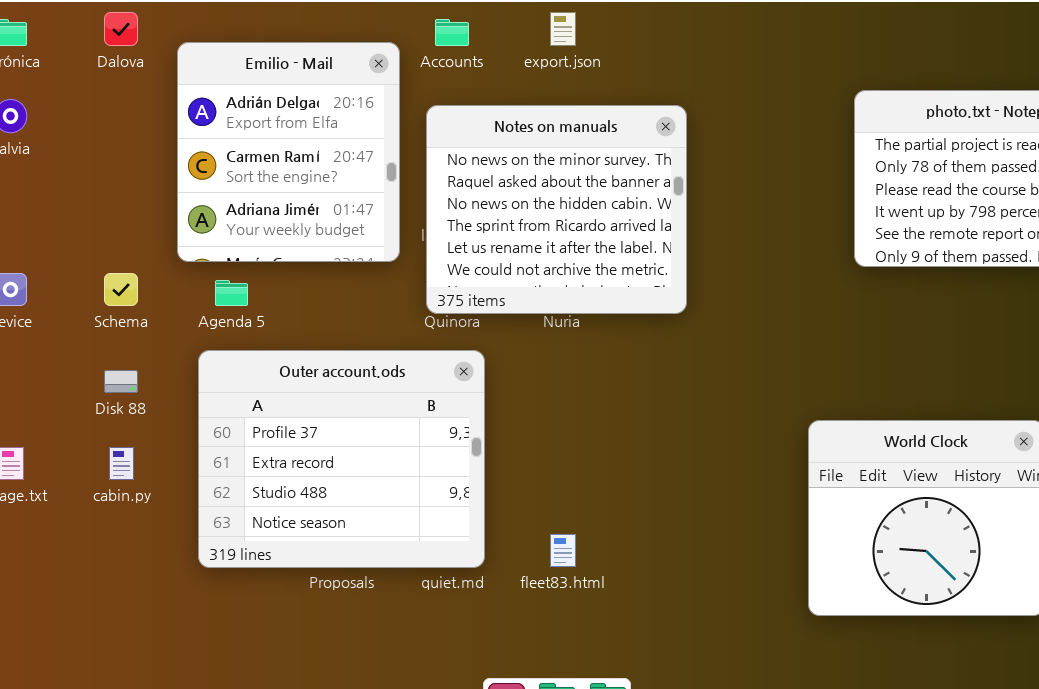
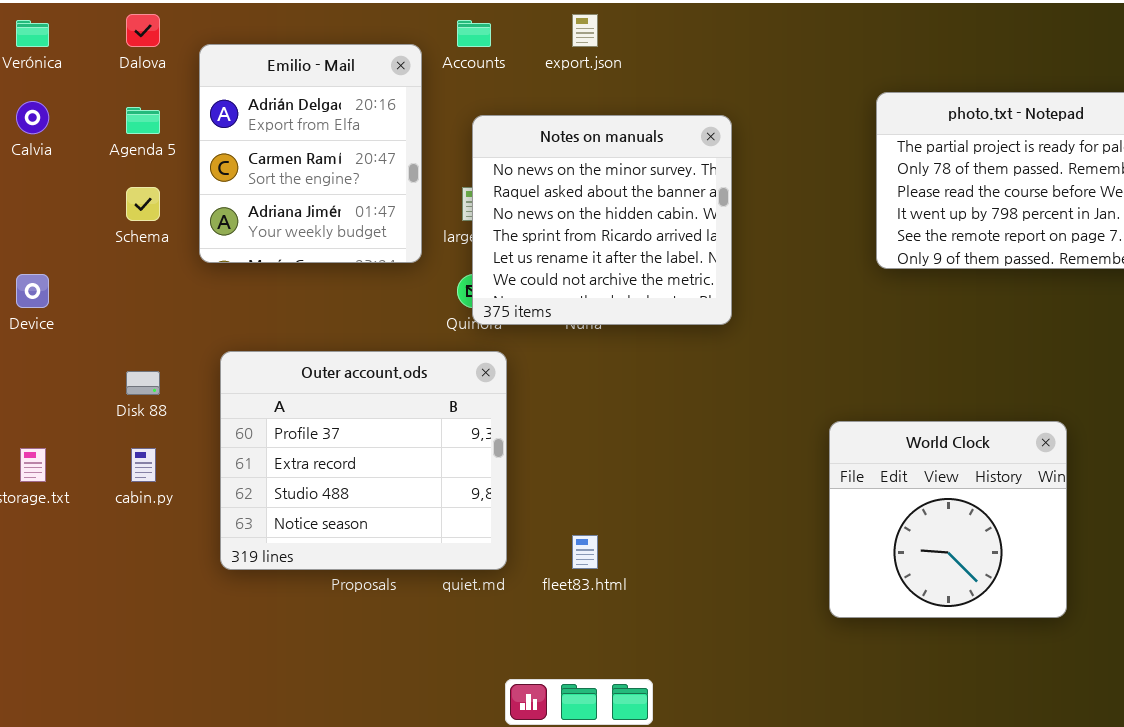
Notes on manuals: [426,105,687,314] -> [472,115,732,325], moved
Schema: [104,273,138,306] -> [126,187,160,221], moved
Agenda 5: [215,280,248,306] -> [126,107,160,134], moved

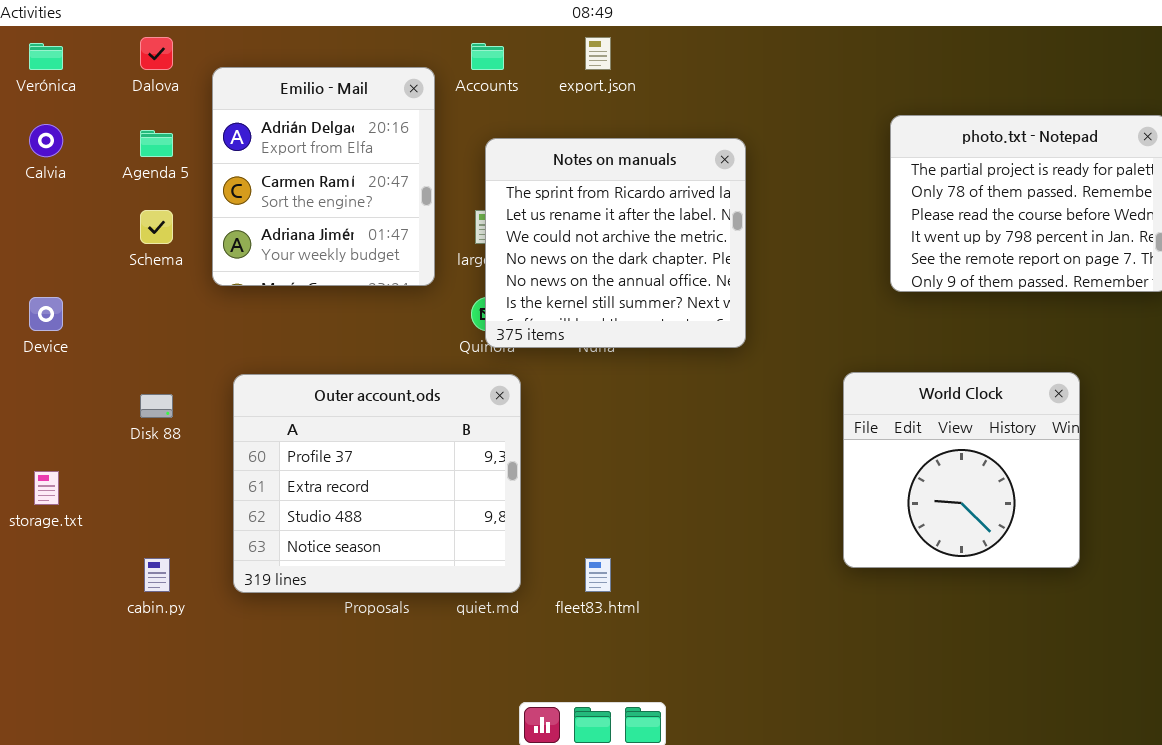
Notes on manuals: [472,115,732,325] -> [485,138,746,348], scrolled down 3 rows
World Clock: [829,421,1067,618] -> [843,372,1080,568], moved
cabin.py: [131,448,156,482] -> [144,558,170,592], moved

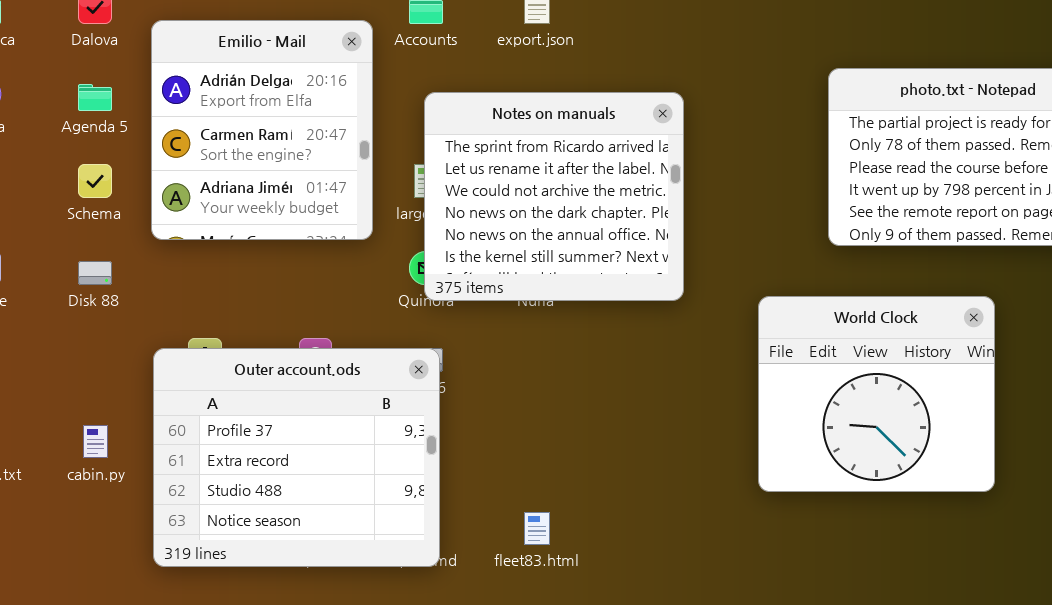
World Clock: [843,372,1080,568] -> [758,296,995,492], moved
Outer account.ods: [233,374,521,593] -> [153,348,440,567], moved
Disk 88: [140,394,173,418] -> [78,261,112,285], moved
cabin.py: [144,558,170,592] -> [83,425,108,458], moved

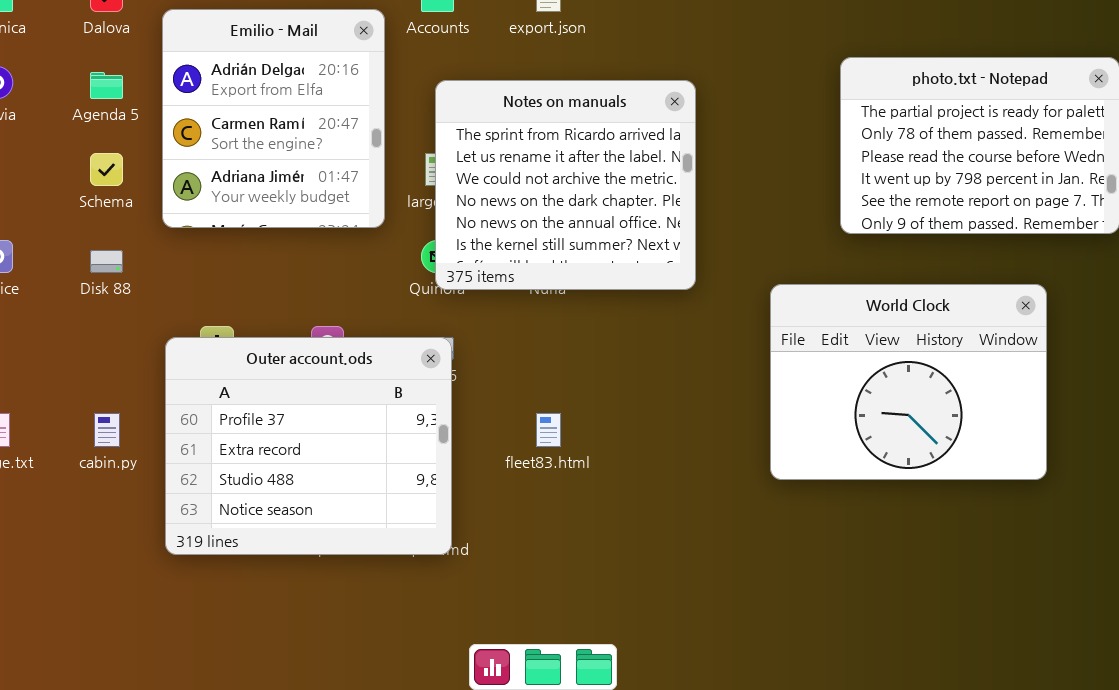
World Clock: [758,296,995,492] -> [770,284,1047,480], resized
fleet83.html: [524,512,550,545] -> [536,413,561,447], moved

